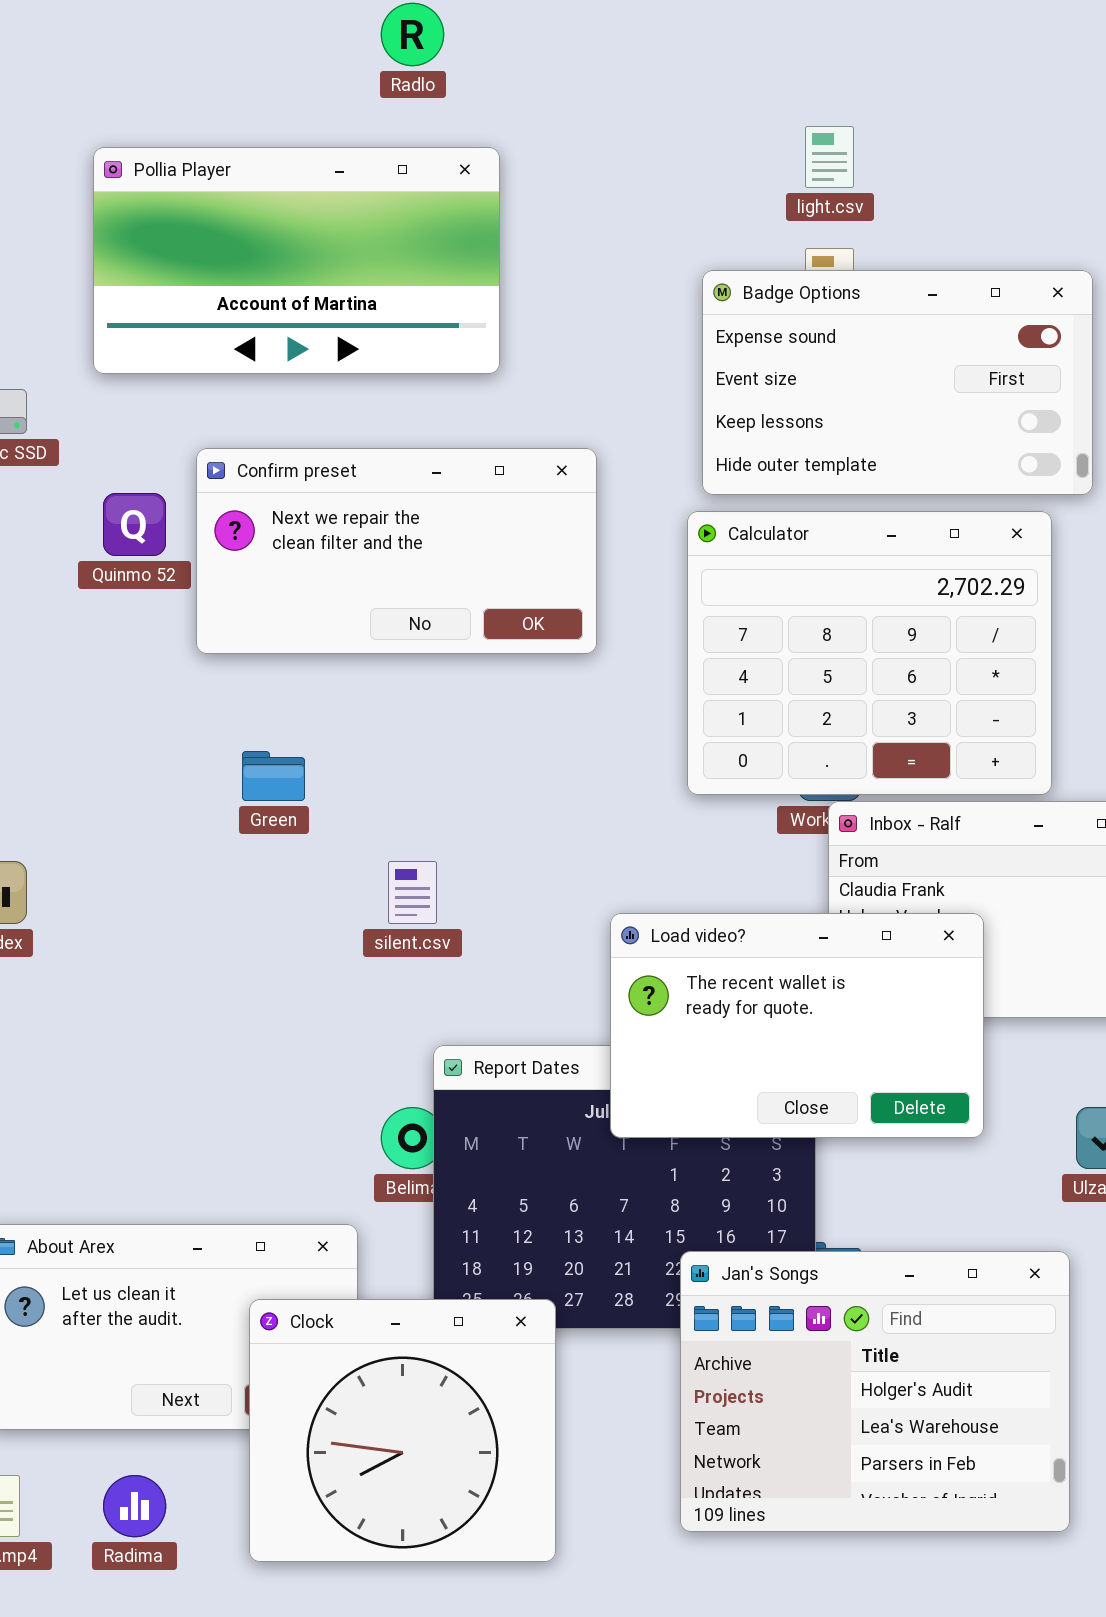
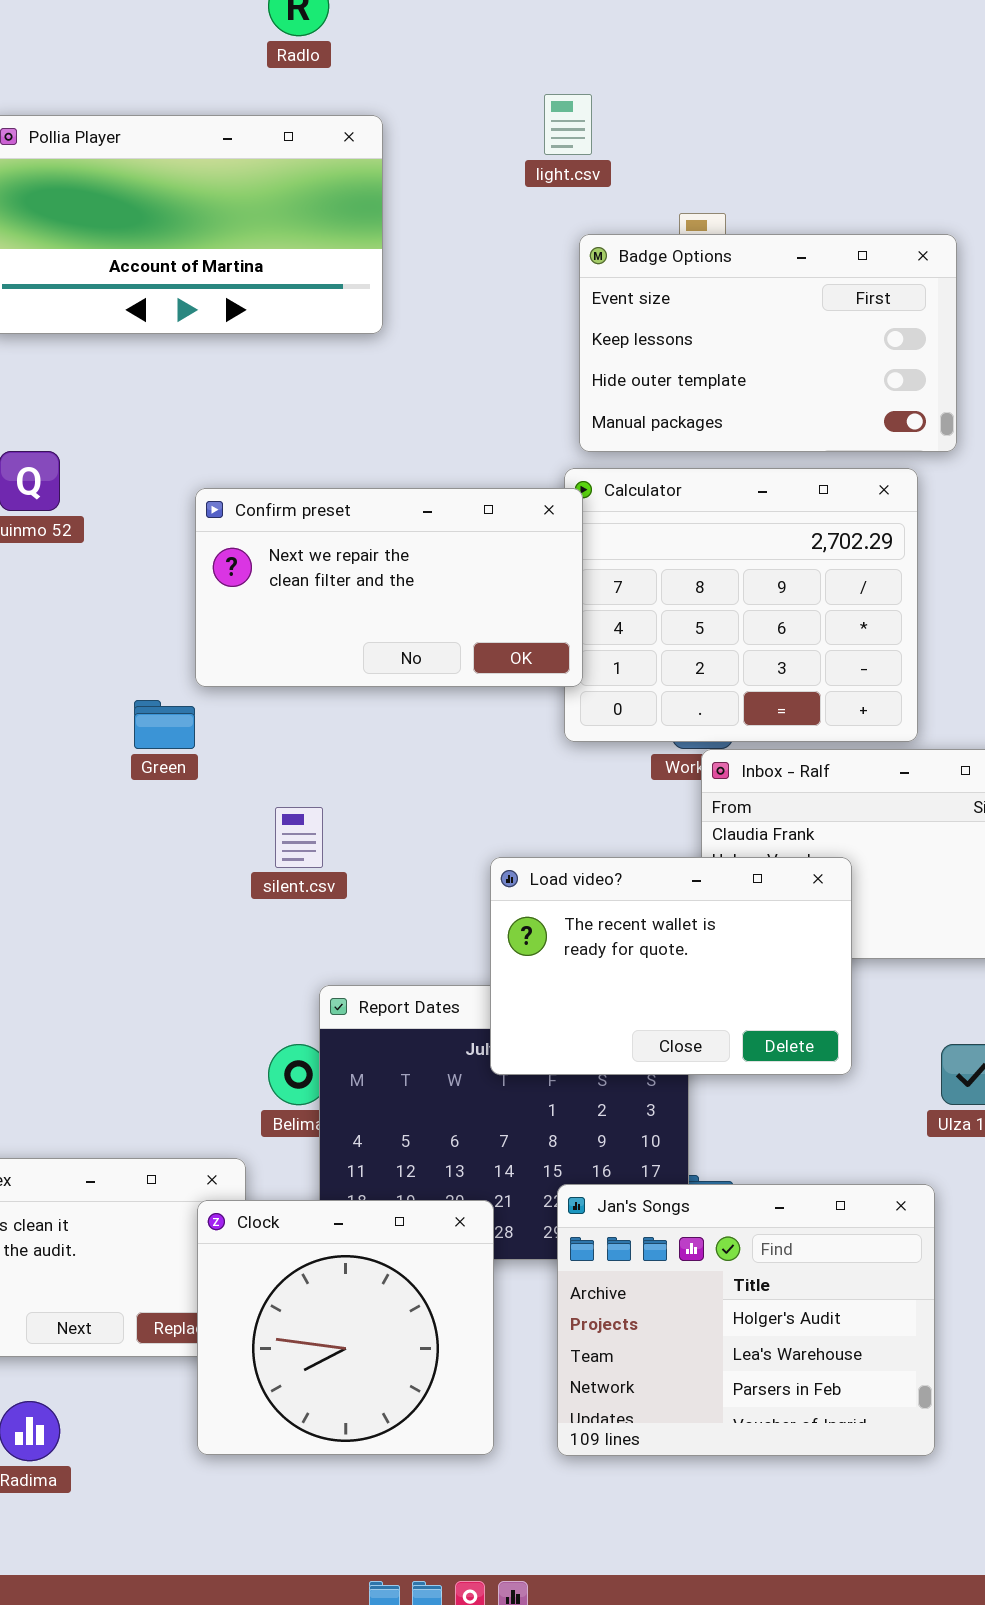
light.csv: [805,126,854,188] -> [544,94,592,155], moved
Badge Options: [702,270,1093,495] -> [579,234,957,452], scrolled down 1 row
Confirm preset: [196,448,597,654] -> [195,488,583,687], moved
Clock: [249,1299,556,1562] -> [197,1200,494,1455], moved

